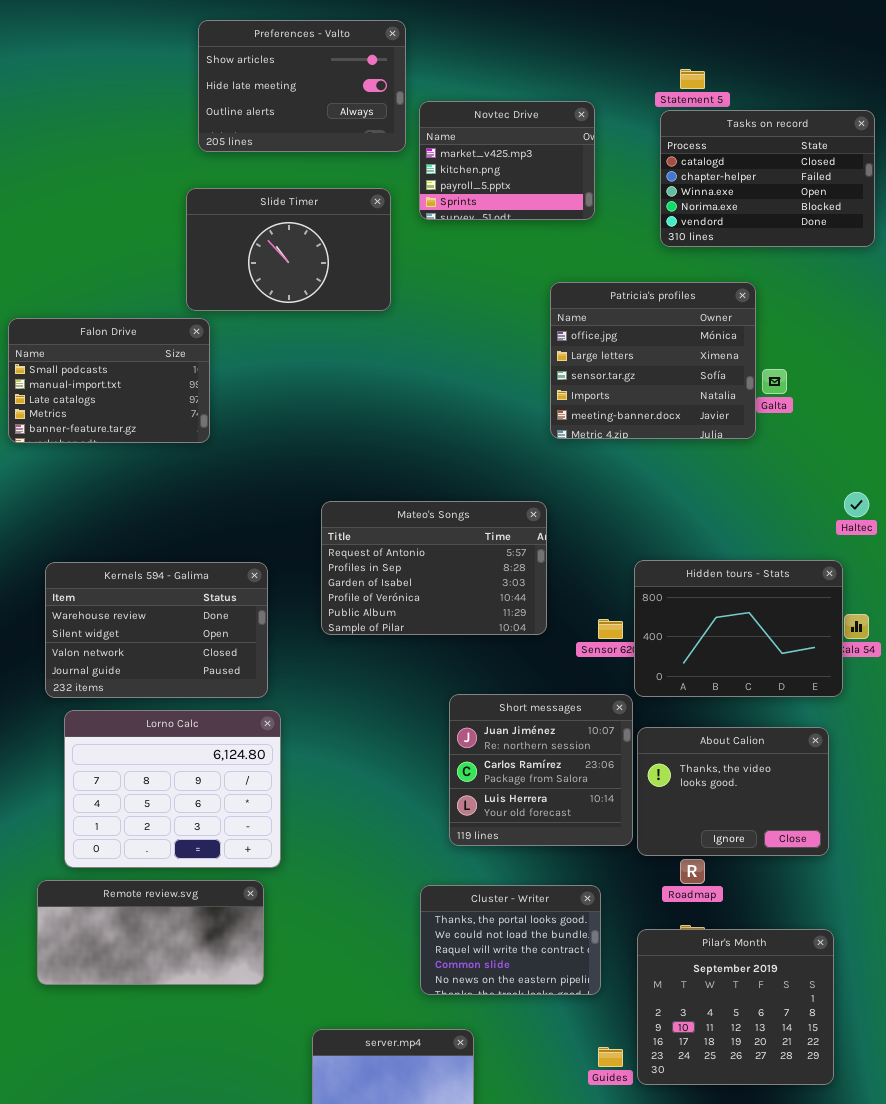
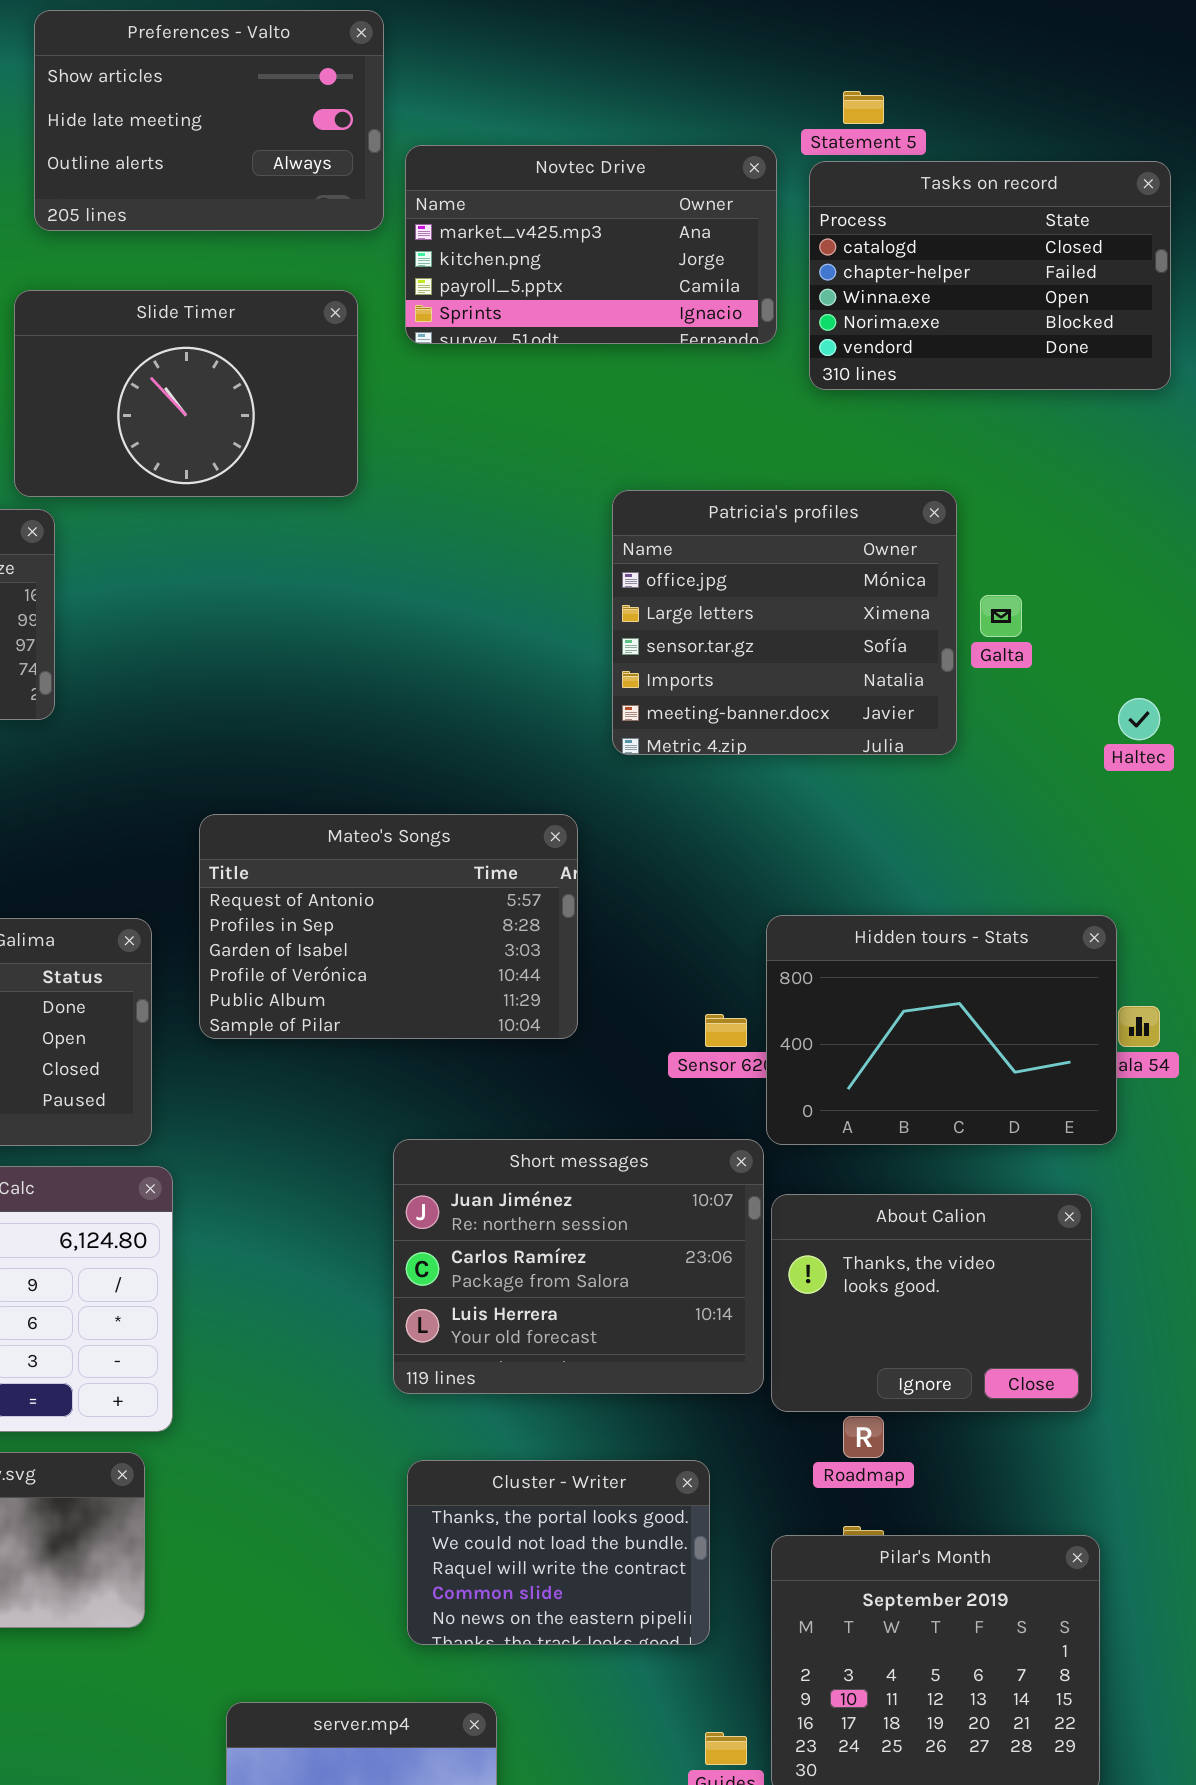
Novtec Drive: [419,101,595,220] -> [405,145,777,344], resized
Patricia's profiles: [550,282,756,439] -> [612,490,957,755], moved
Haltec: [844,492,869,517] -> [1118,698,1160,740], moved
Mateo's Songs: [321,501,547,635] -> [199,814,578,1039], moved
Short messages: [449,694,633,846] -> [393,1139,764,1394], resized

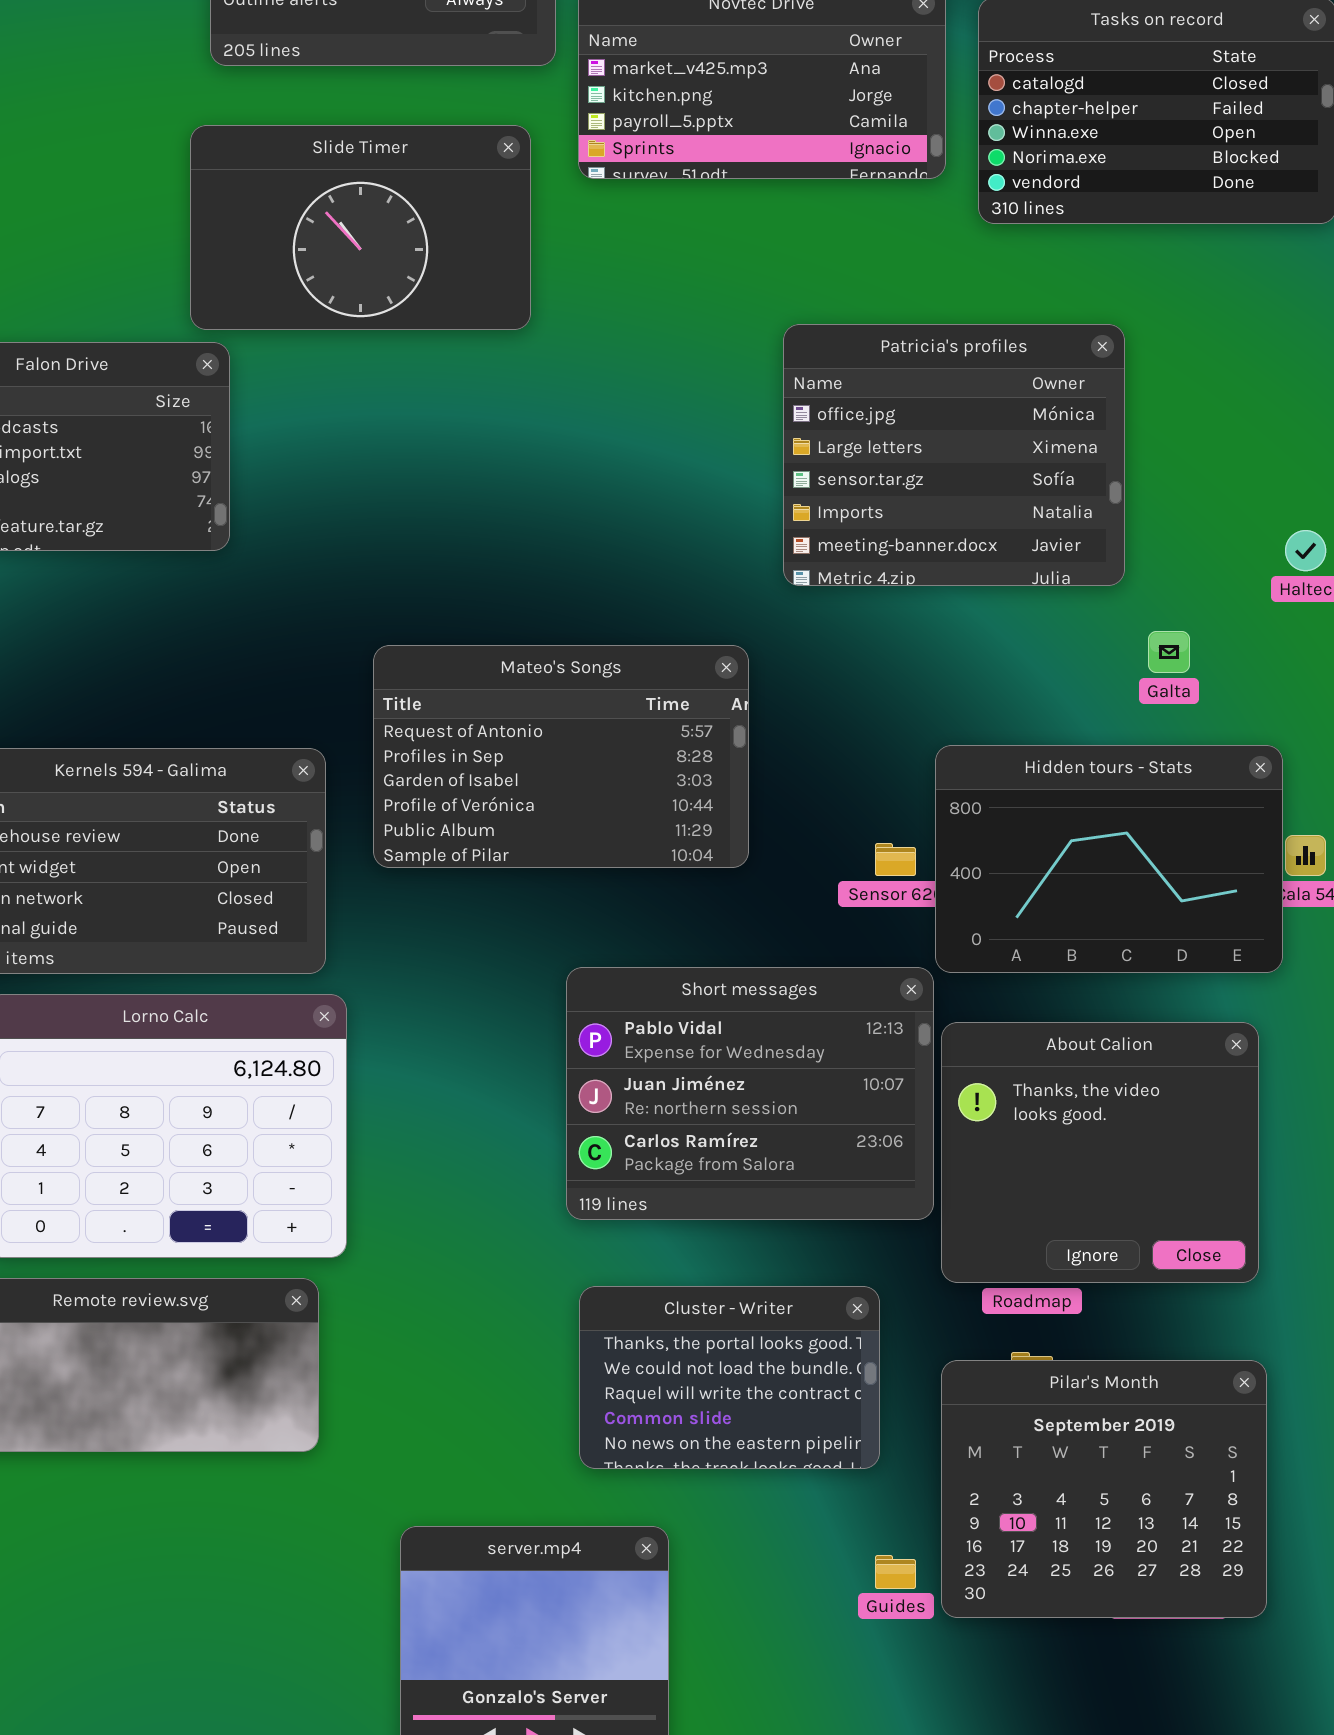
Galta: [980,595,1022,637] -> [1148,631,1190,673], moved
Short messages: [393,1139,764,1394] -> [566,967,934,1220], scrolled up 1 row
About Calion: [771,1194,1092,1412] -> [941,1022,1259,1283], resized

